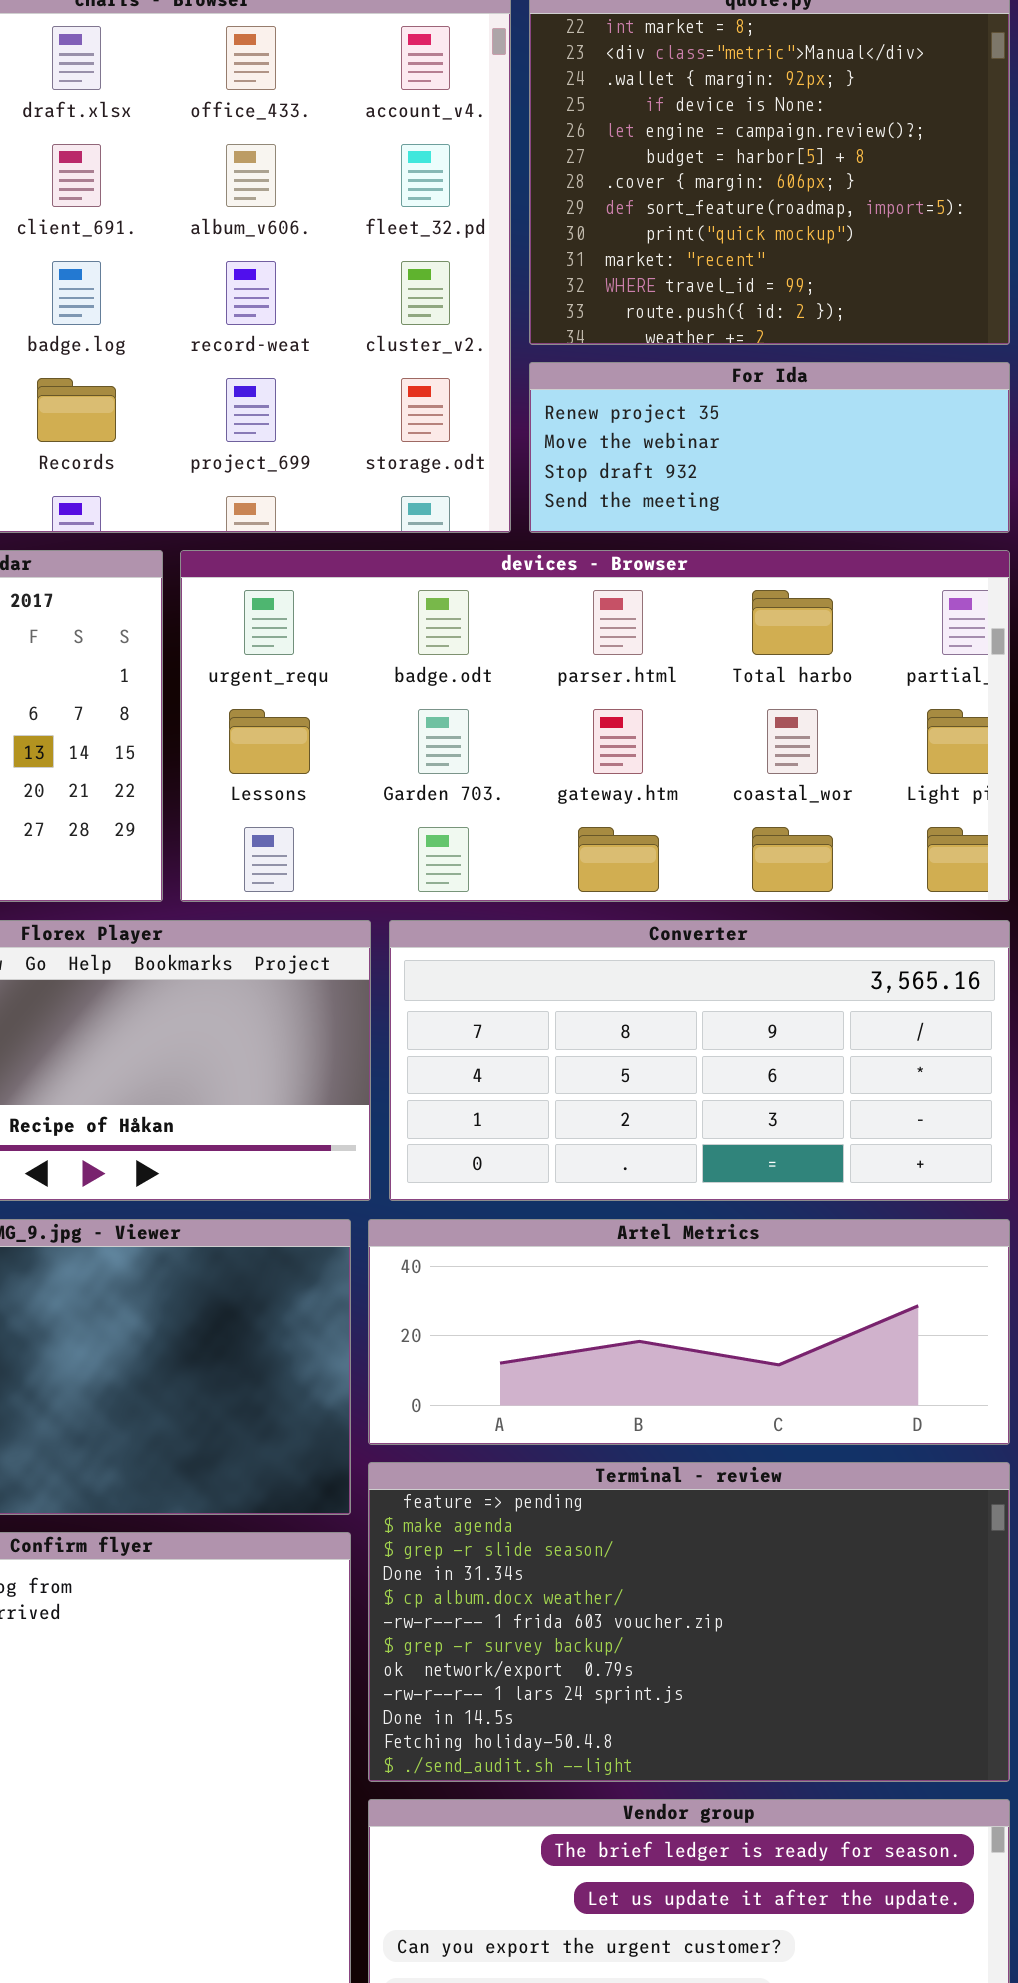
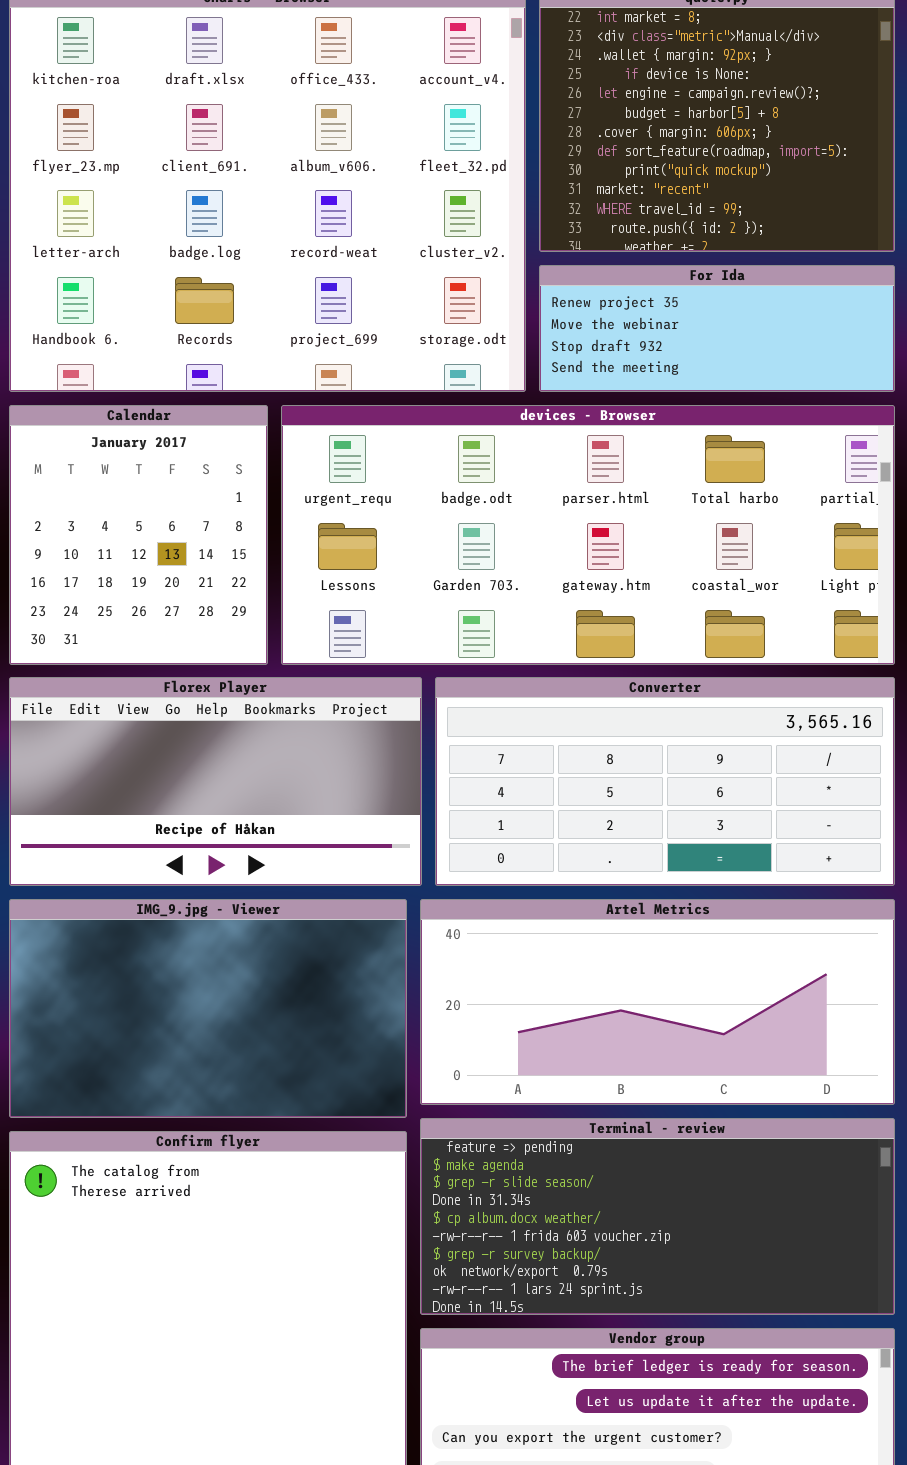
Artel Metrics: [368,1219,1010,1445] -> [420,899,895,1105], resized
Terminal - review: [368,1462,1010,1782] -> [420,1118,895,1315], resized

